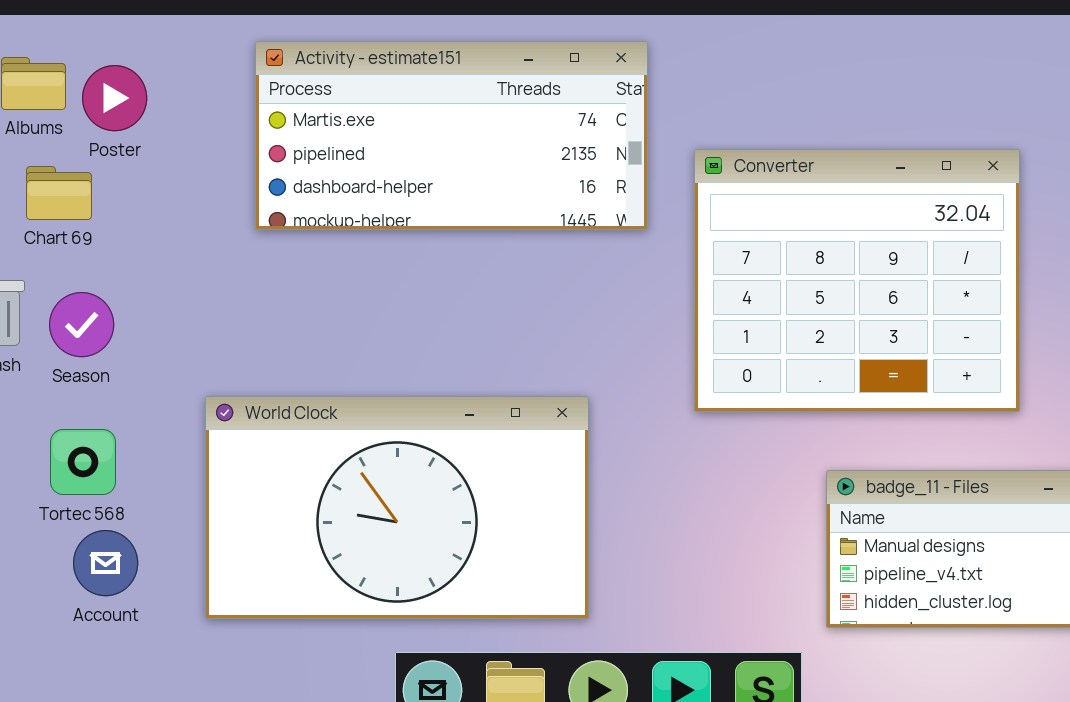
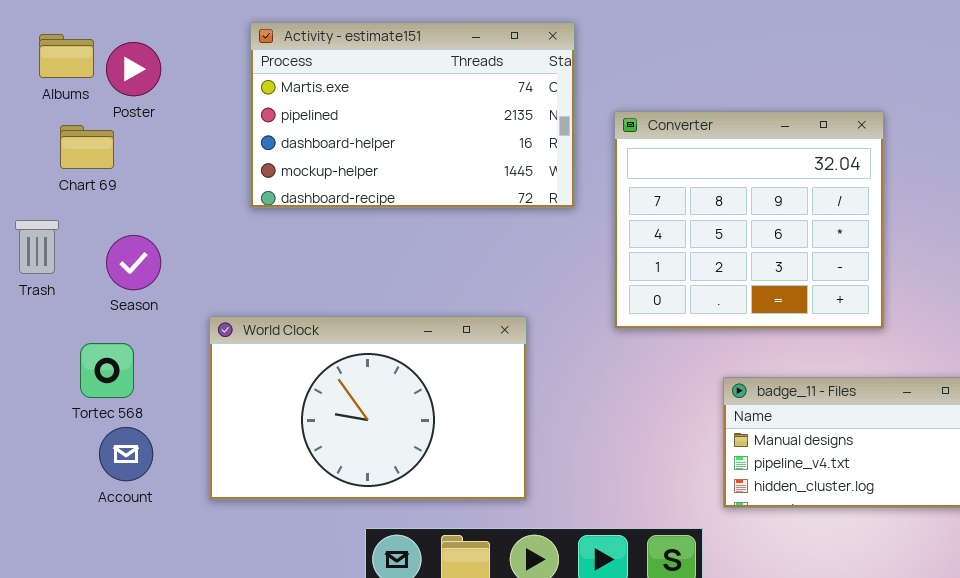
Activity - estimate151: [255,41,648,230] -> [250,22,575,208], resized
Season: [49,292,114,357] -> [106,235,161,290], moved

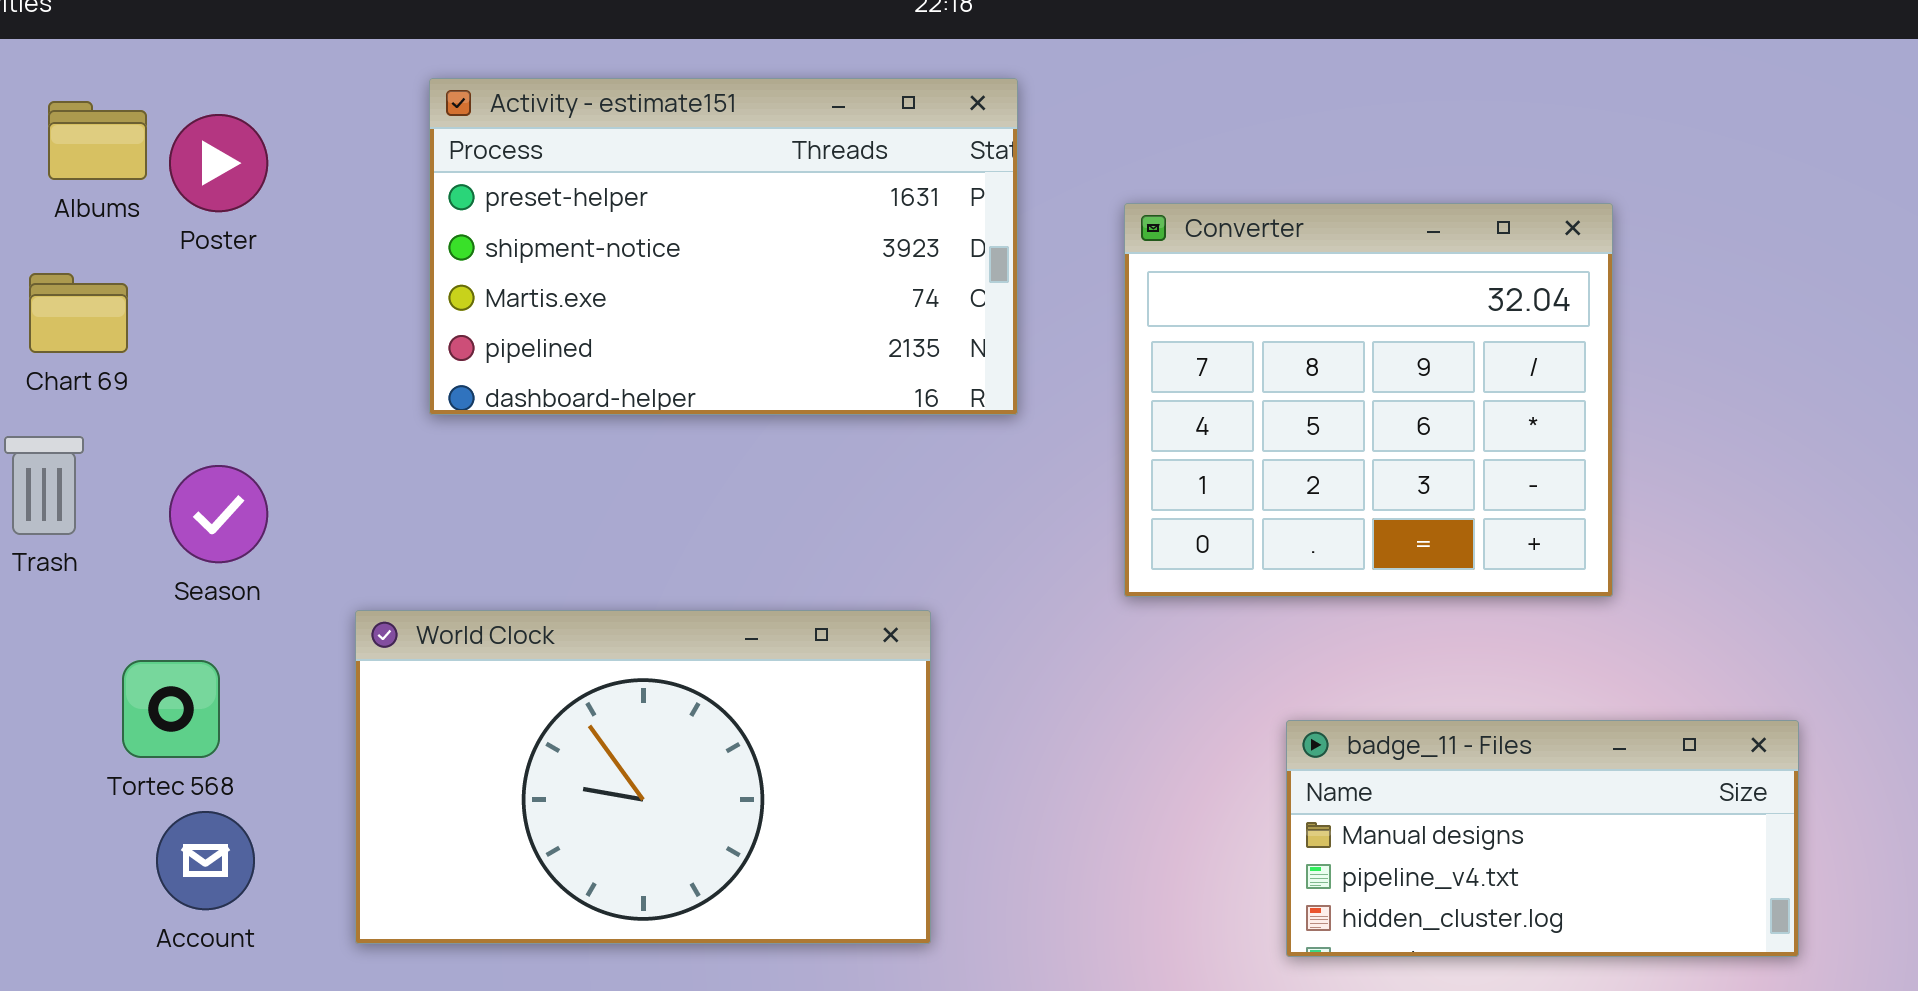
Activity - estimate151: [250,22,575,208] -> [429,78,1018,415], scrolled up 2 rows
Converter: [614,111,884,329] -> [1124,203,1613,597], moved
Chart 69: [60,125,114,169] -> [29,273,128,353], moved

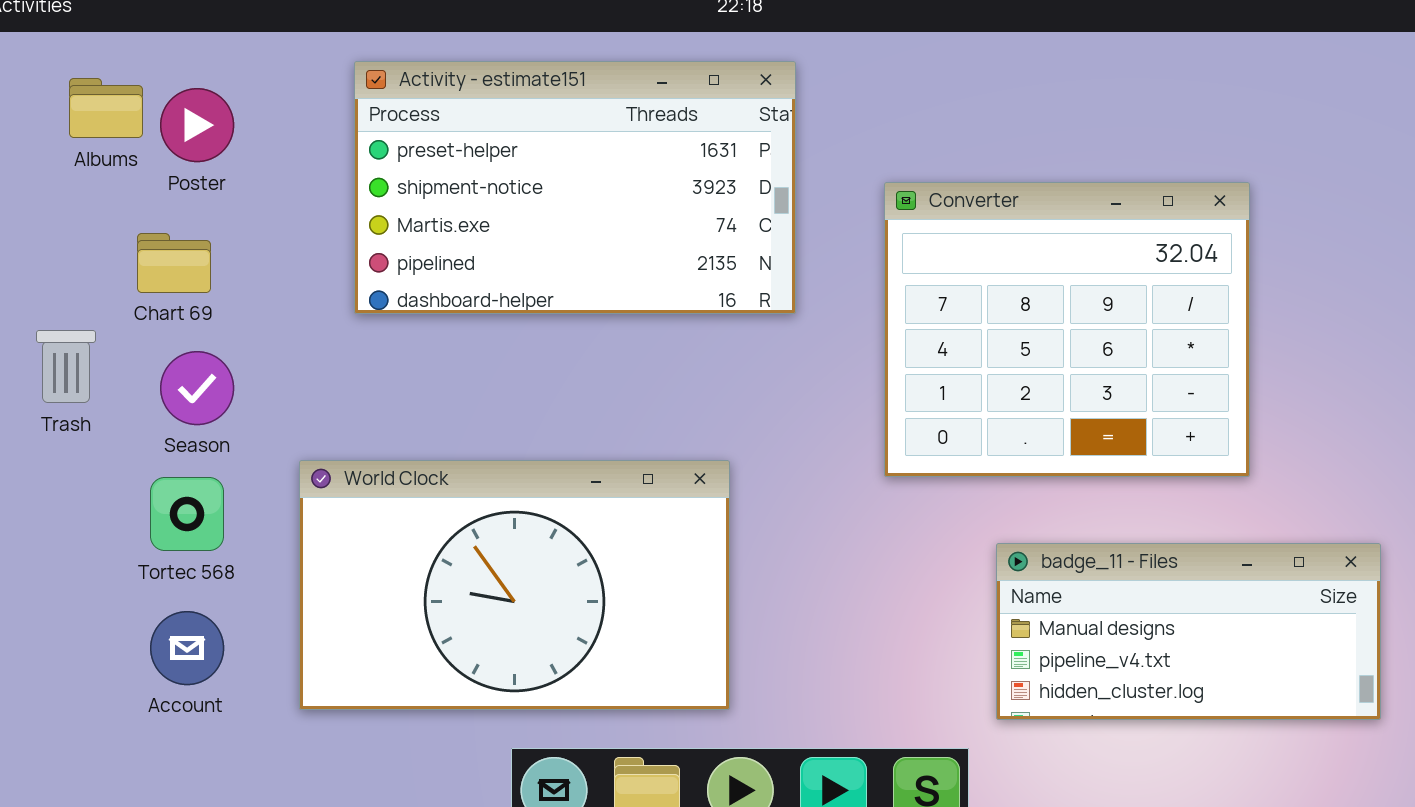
Converter: [1124,203,1613,597] -> [884,182,1250,477], moved
Chart 69: [29,273,128,353] -> [137,233,211,293], moved
Tortec 568: [122,660,220,758] -> [150,477,224,551], moved

